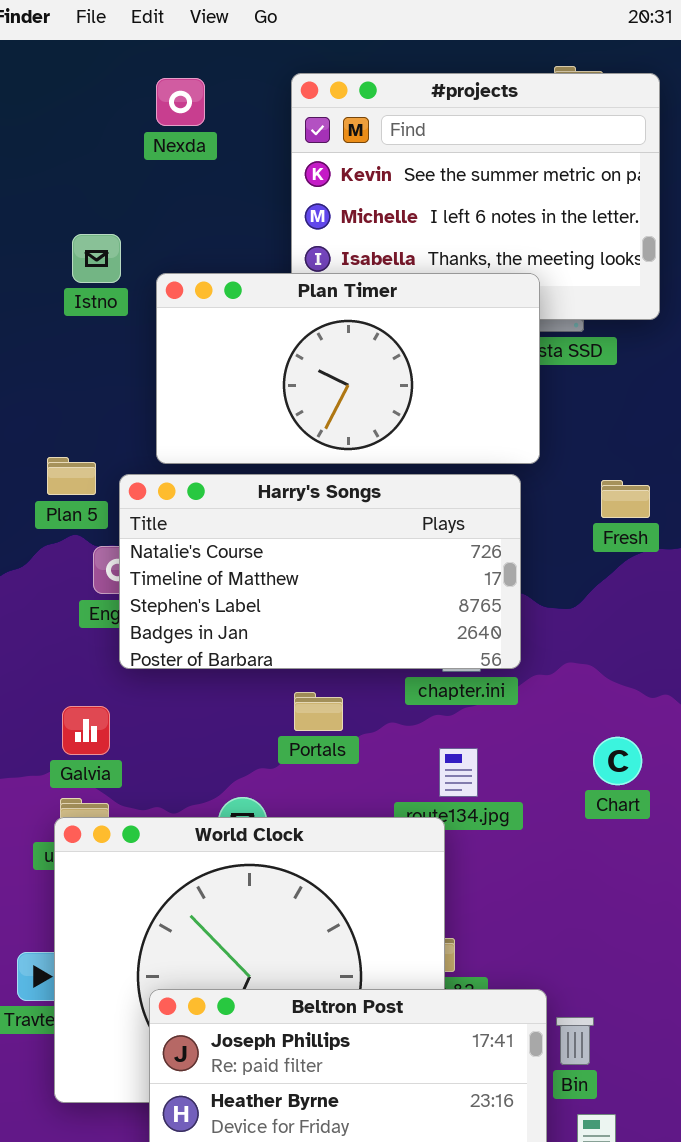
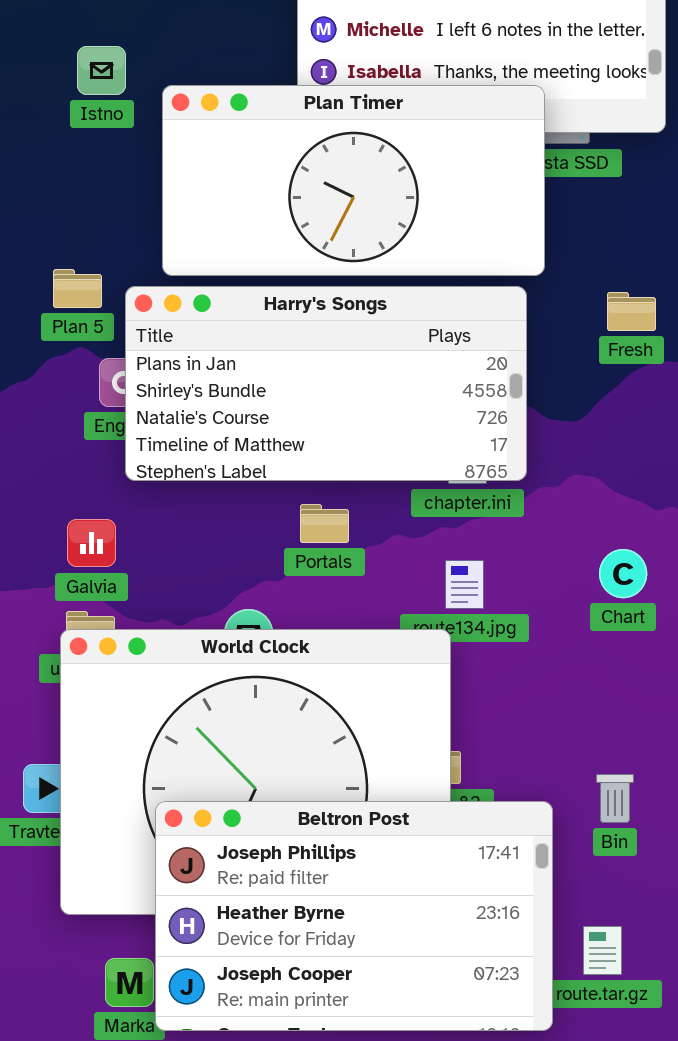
Harry's Songs: [119,474,521,669] -> [125,286,527,481], scrolled up 2 rows
Bin: [556,1017,594,1065] -> [596,774,634,823], moved

